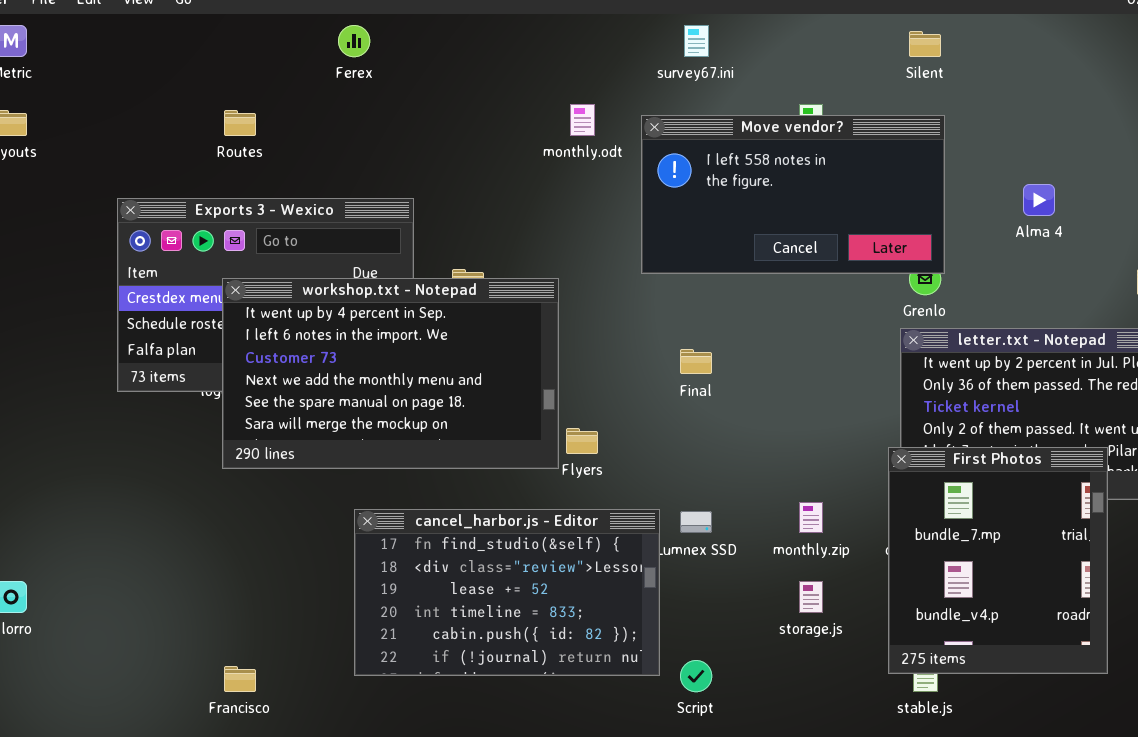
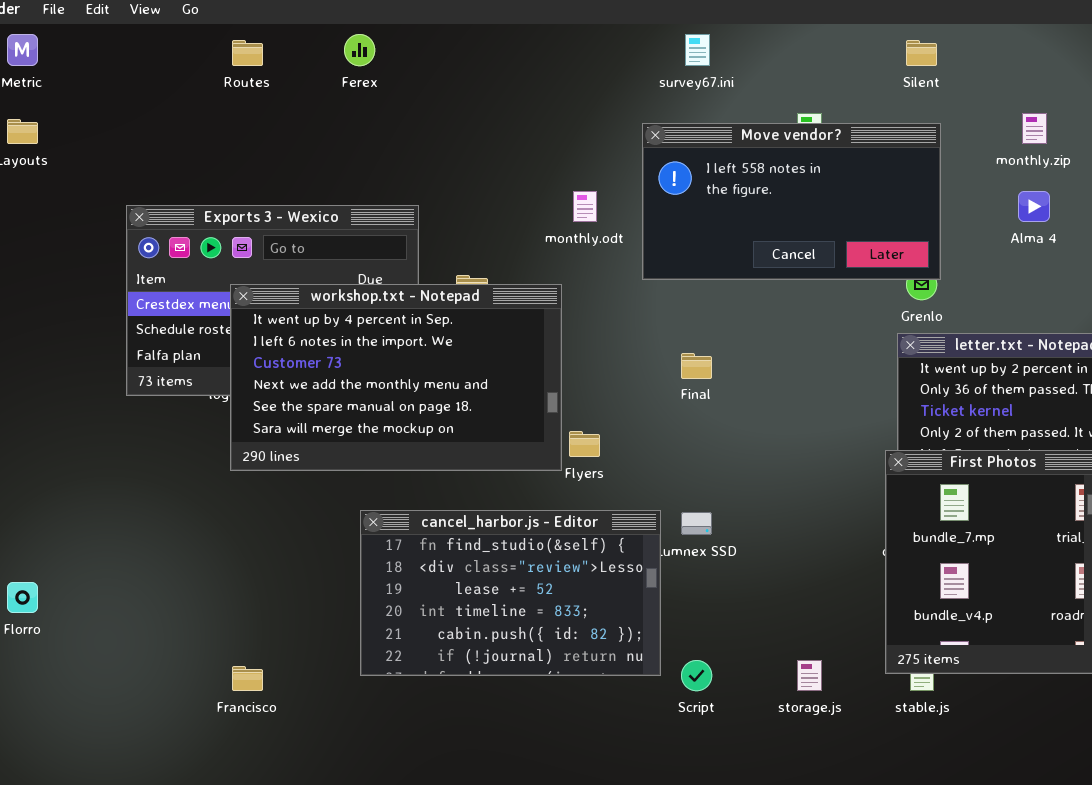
monthly.odt: [570,104,595,136] -> [573,191,597,222], moved
Routes: [224,110,256,136] -> [232,40,263,66], moved
monthly.zip: [799,502,823,533] -> [1022,113,1047,144], moved
storage.js: [799,581,823,613] -> [797,660,822,691], moved

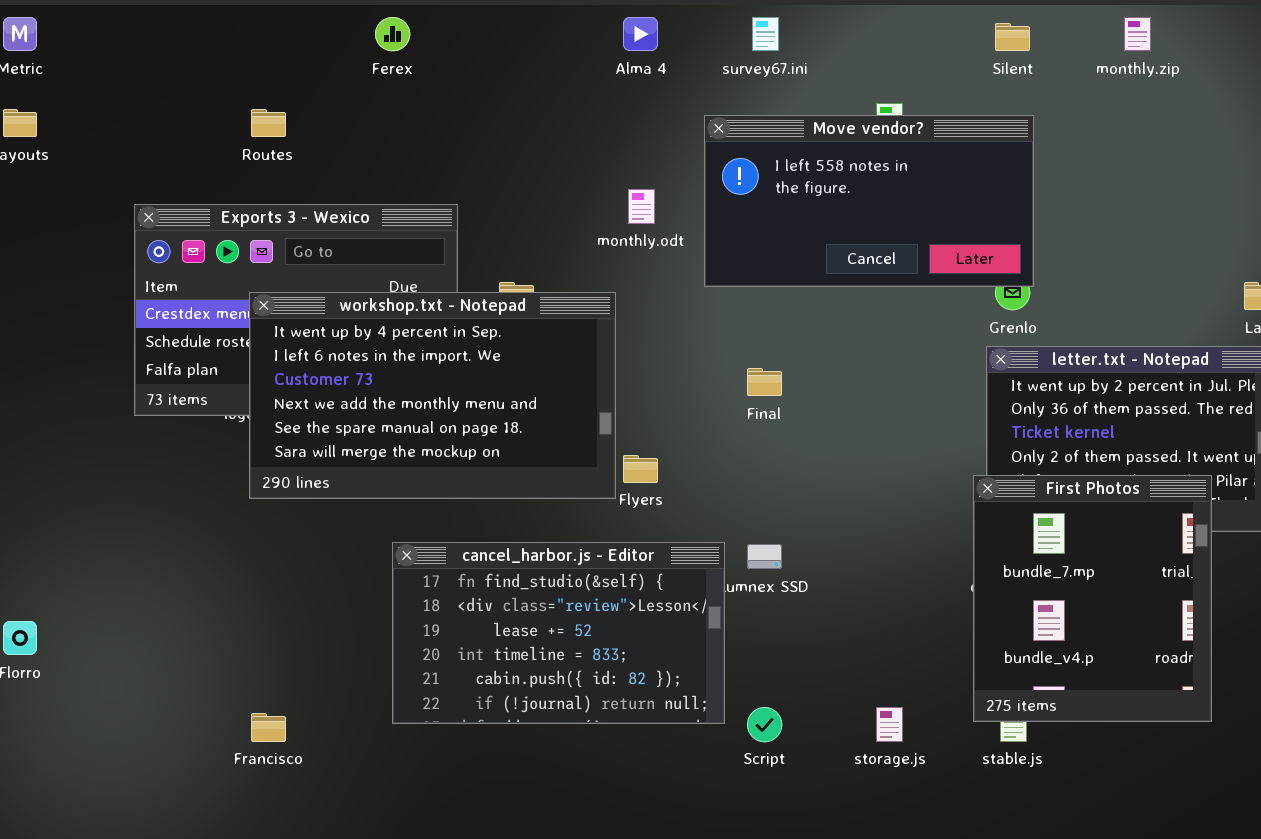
Routes: [232,40,263,66] -> [251,109,286,137], moved
monthly.zip: [1022,113,1047,144] -> [1124,17,1151,51], moved
Alma 4: [1018,191,1050,222] -> [623,17,658,51], moved

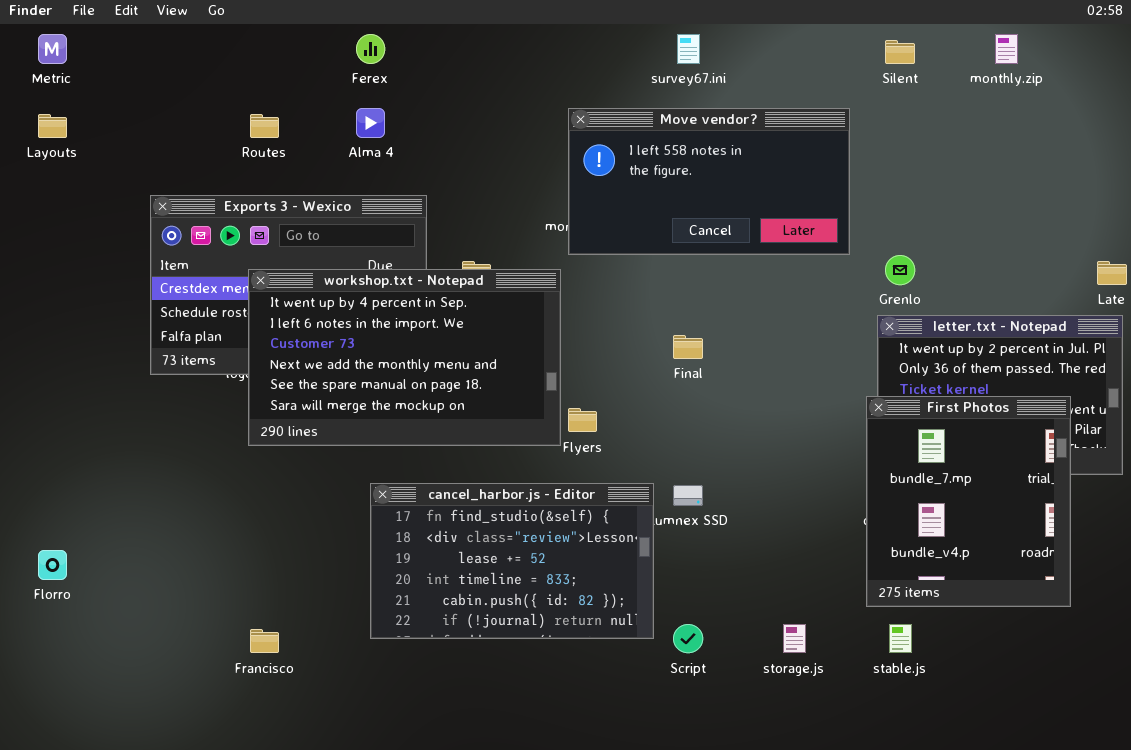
Alma 4: [623,17,658,51] -> [356,108,385,138], moved
Move vendor?: [704,115,1034,287] -> [568,108,850,255], moved
First Photos: [973,475,1212,722] -> [866,396,1071,607], moved

